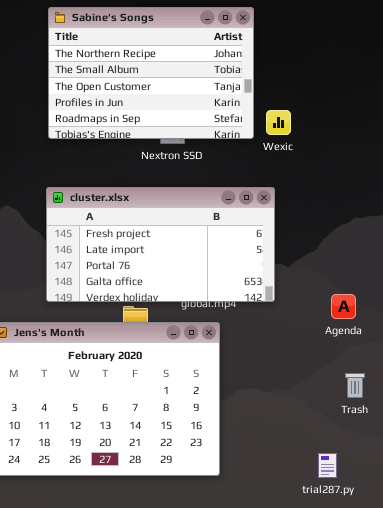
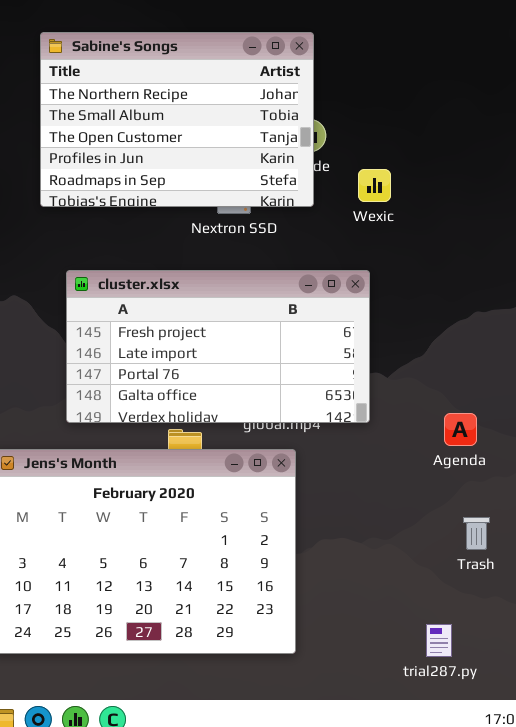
Sabine's Songs: [48,7,254,139] -> [40,32,314,207], moved

